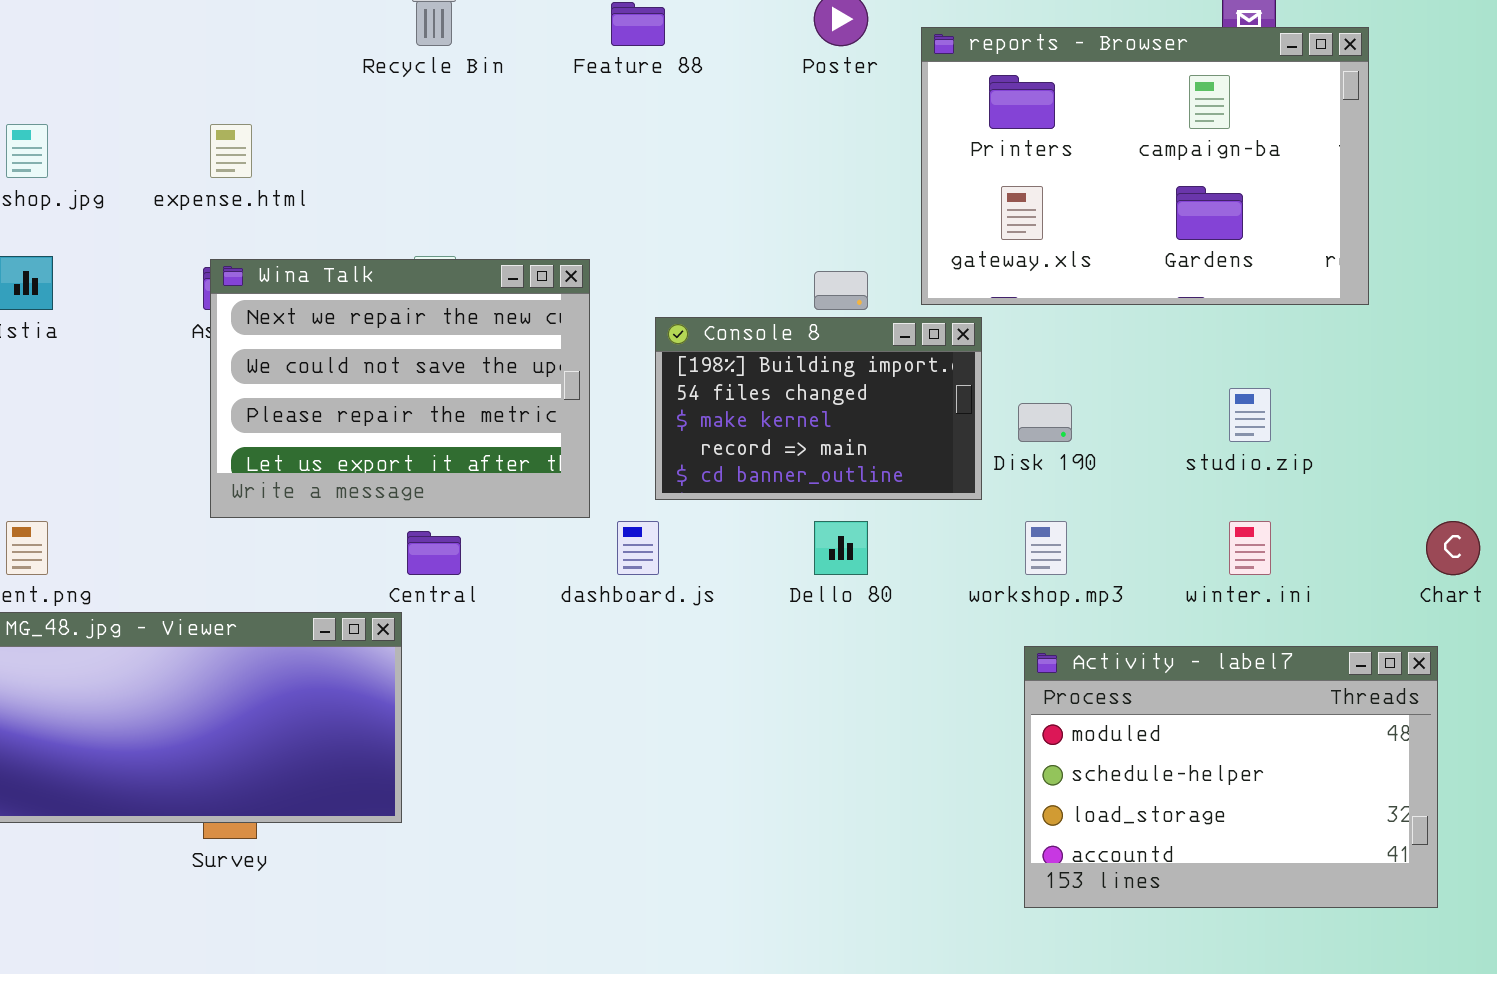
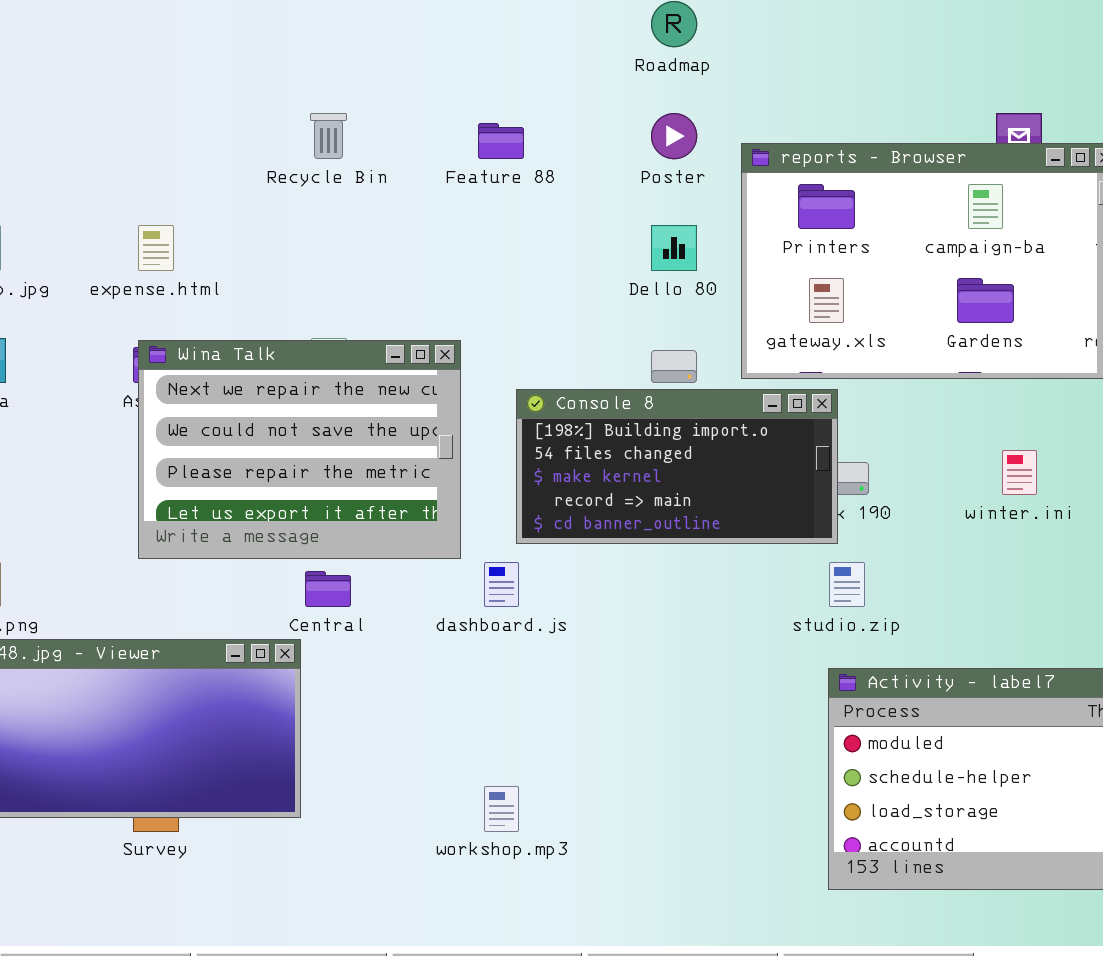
Console 8: [655,317,982,500] -> [516,389,838,544], resized
studio.zip: [1229,388,1271,442] -> [829,562,865,607], moved
Dello 80: [814,521,868,575] -> [651,225,697,271], moved
workshop.mp3: [1025,521,1067,575] -> [484,786,519,832], moved
winter.ini: [1229,521,1271,575] -> [1002,450,1037,495], moved

